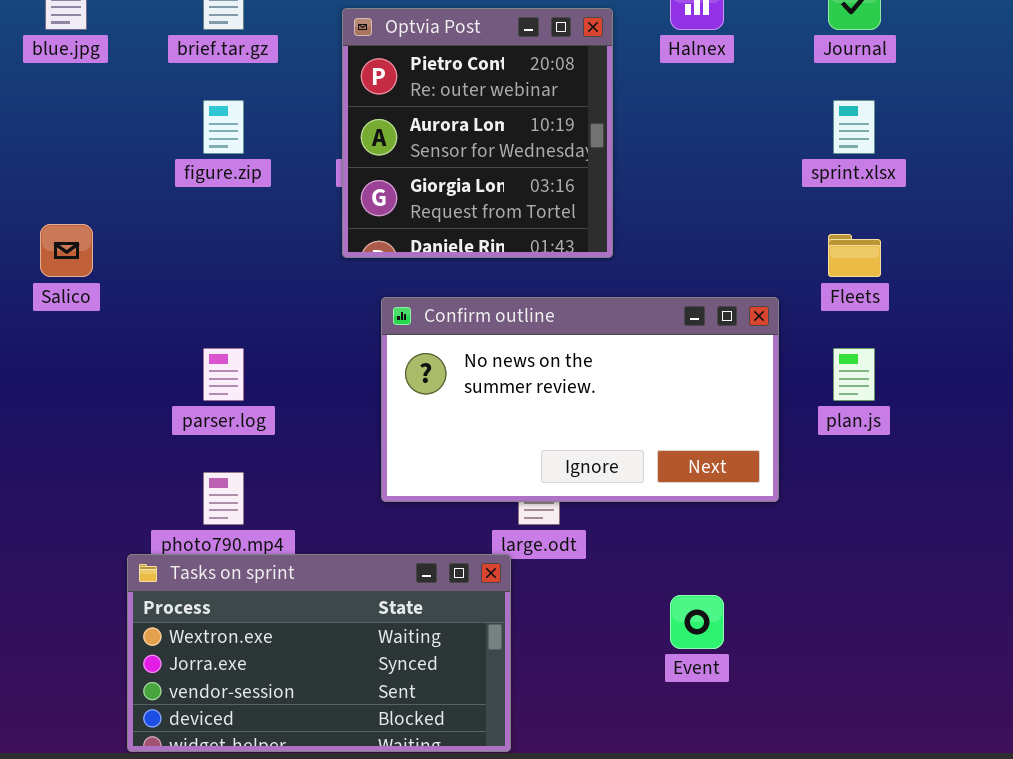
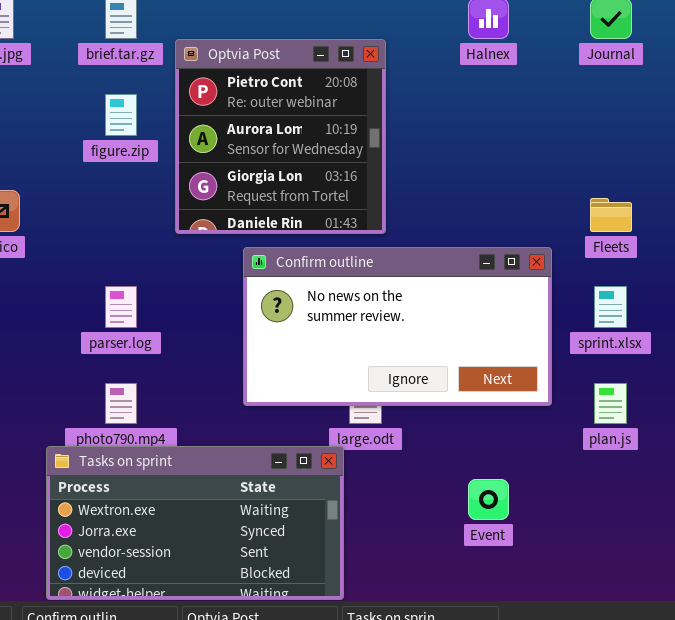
Optvia Post: [342,8,613,258] -> [175,39,386,234], moved
sprint.xlsx: [833,100,875,154] -> [594,286,627,328], moved
plan.js: [833,348,875,401] -> [594,383,627,424], moved

